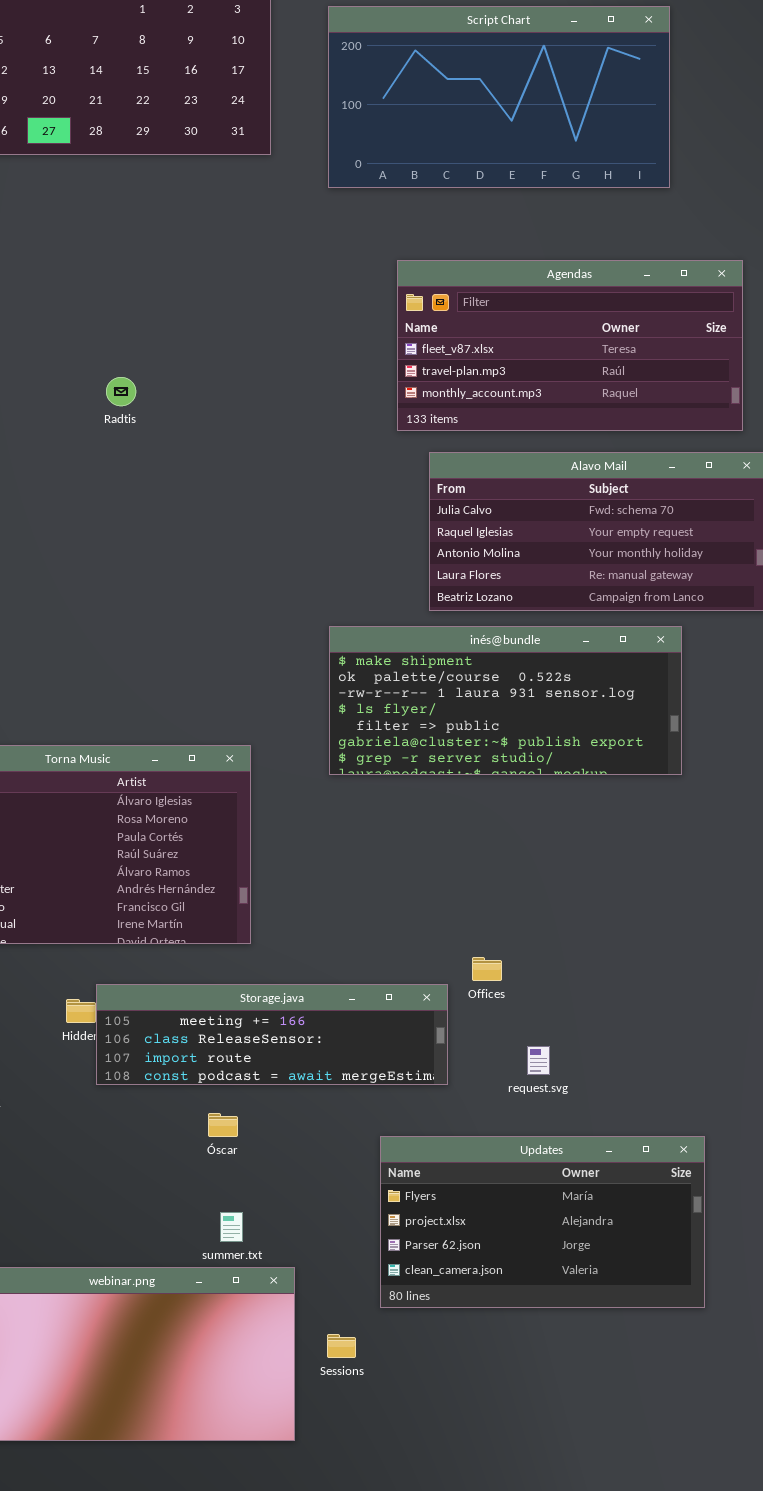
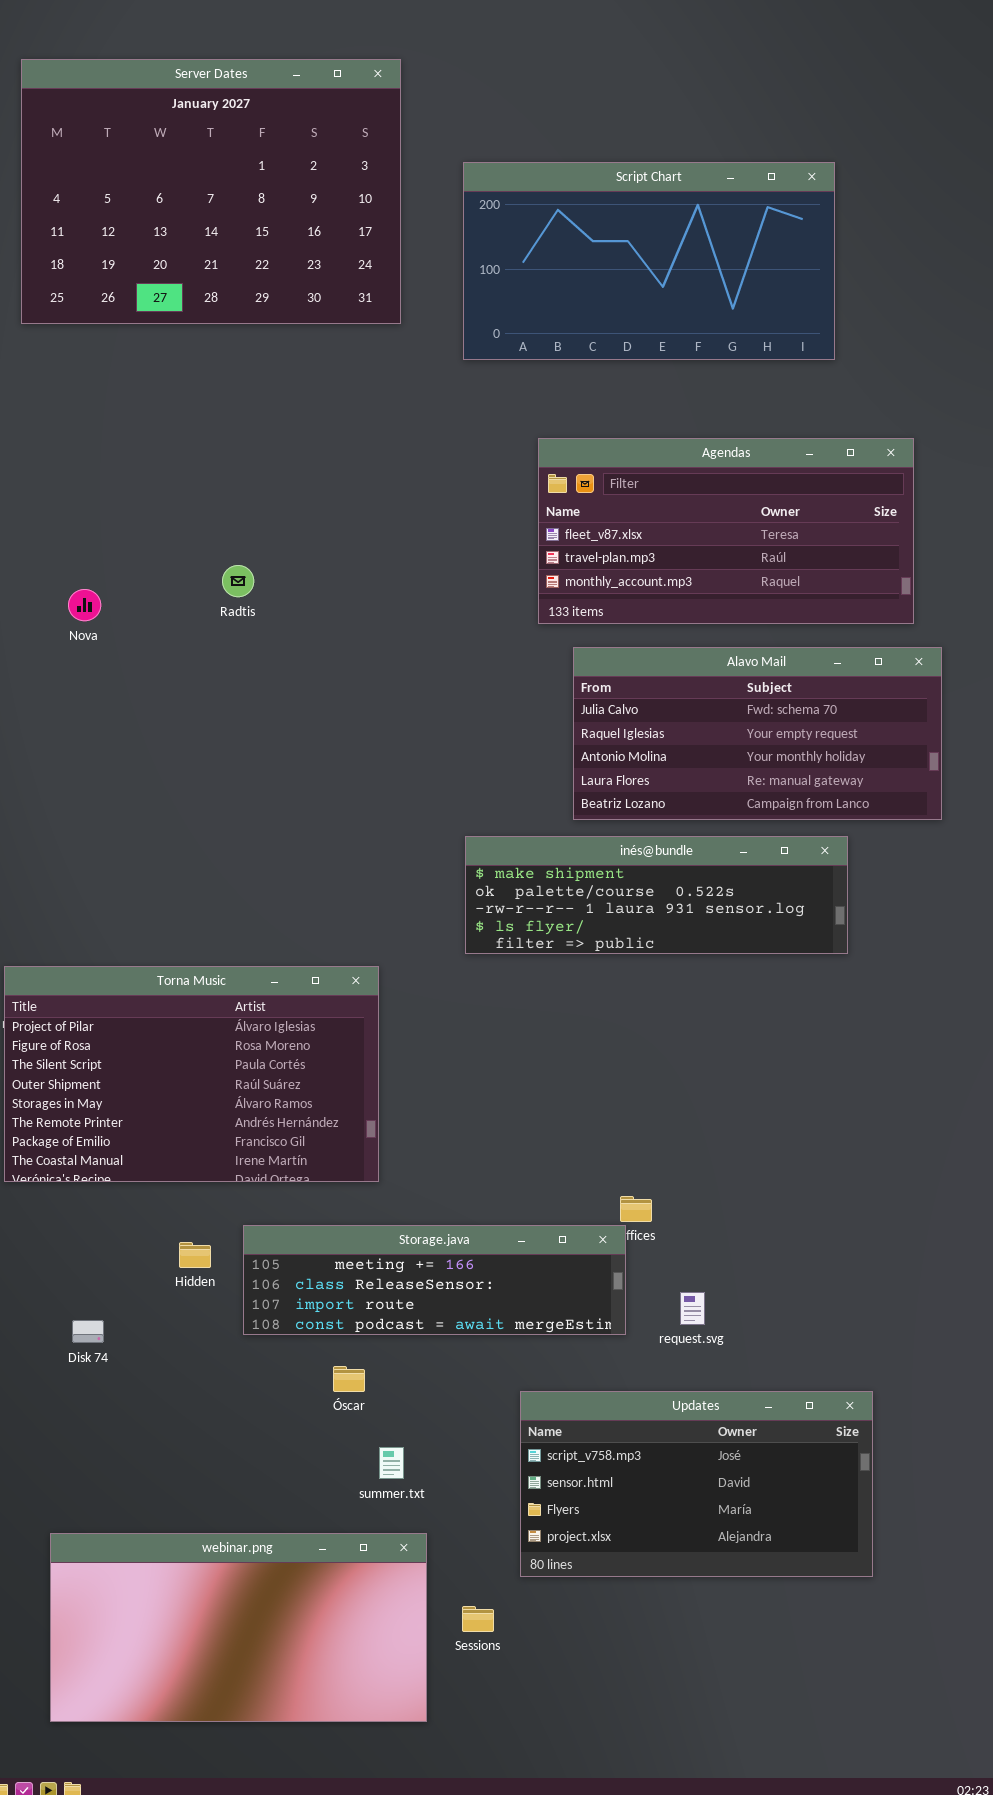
inés@bundle: [329,626,682,775] -> [465,836,848,954], resized
Storage.java: [96,984,448,1085] -> [243,1225,626,1335], moved
Updates: [380,1136,705,1308] -> [520,1391,873,1577], scrolled up 2 rows
summer.txt: [220,1212,243,1242] -> [379,1447,404,1479], moved

